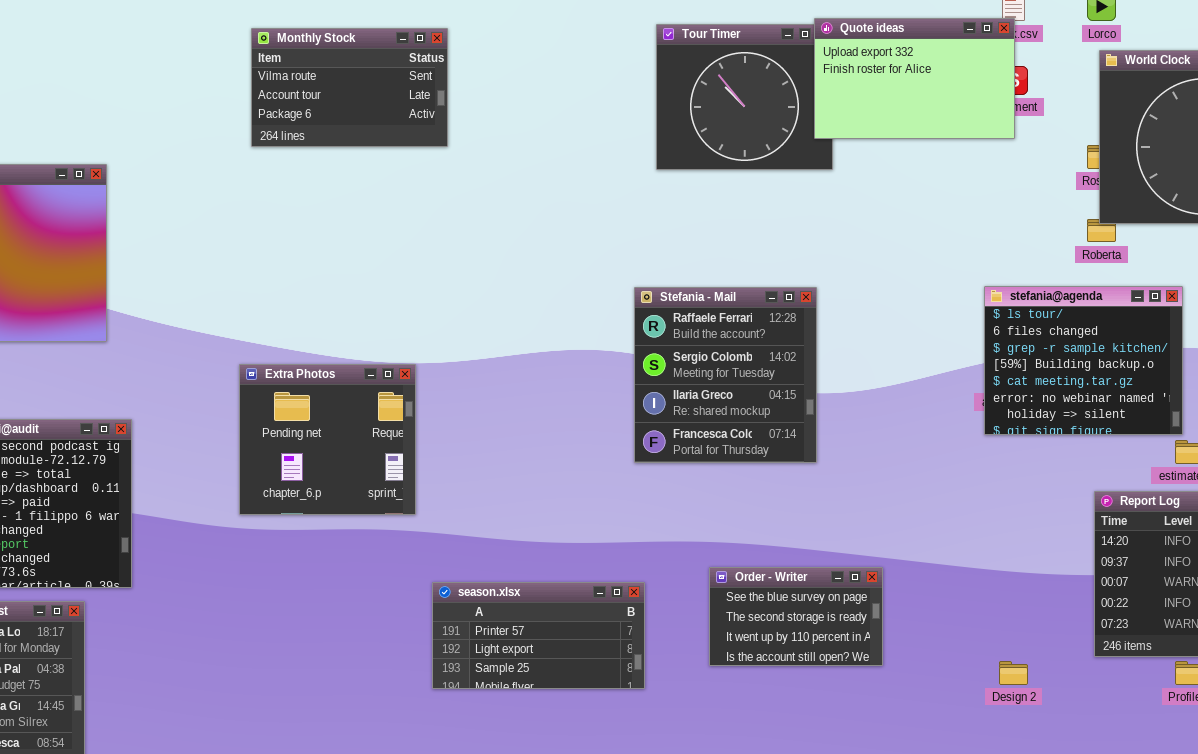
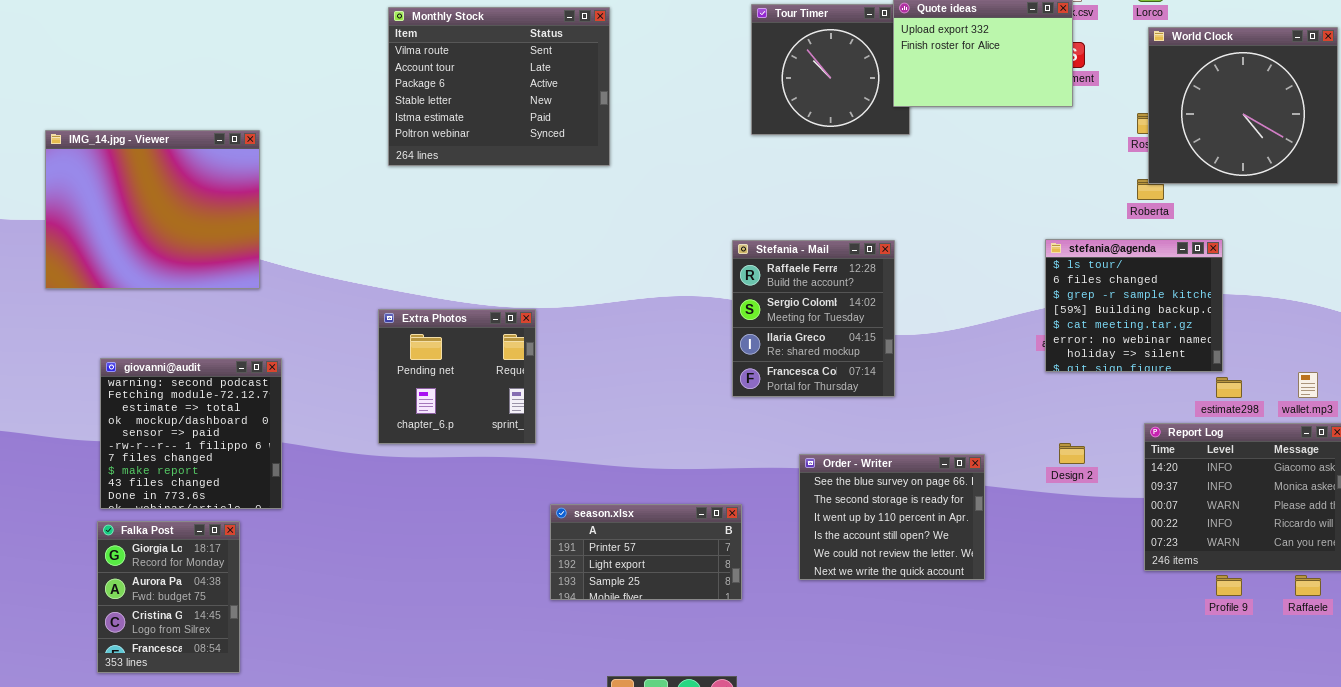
Monthly Stock: [251,28,448,147] -> [388,7,610,166], resized
Order - Writer: [709,567,883,666] -> [799,454,985,580], resized
Design 2: [999,661,1028,685] -> [1059,443,1085,464], moved

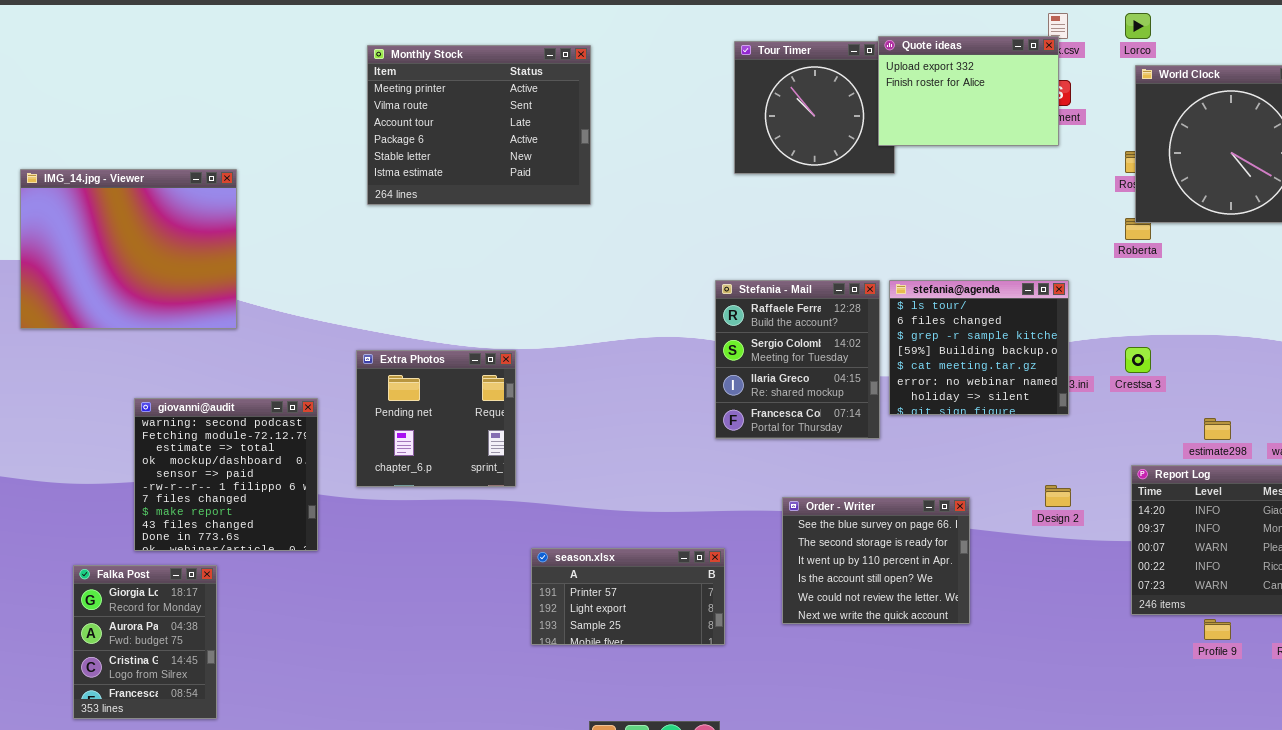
Monthly Stock: [388,7,610,166] -> [367,45,591,205], scrolled up 1 row
stefania@agenda: [1045,239,1223,372] -> [889,280,1069,415], moved
giovanni@audit: [100,358,282,509] -> [134,398,318,551], moved

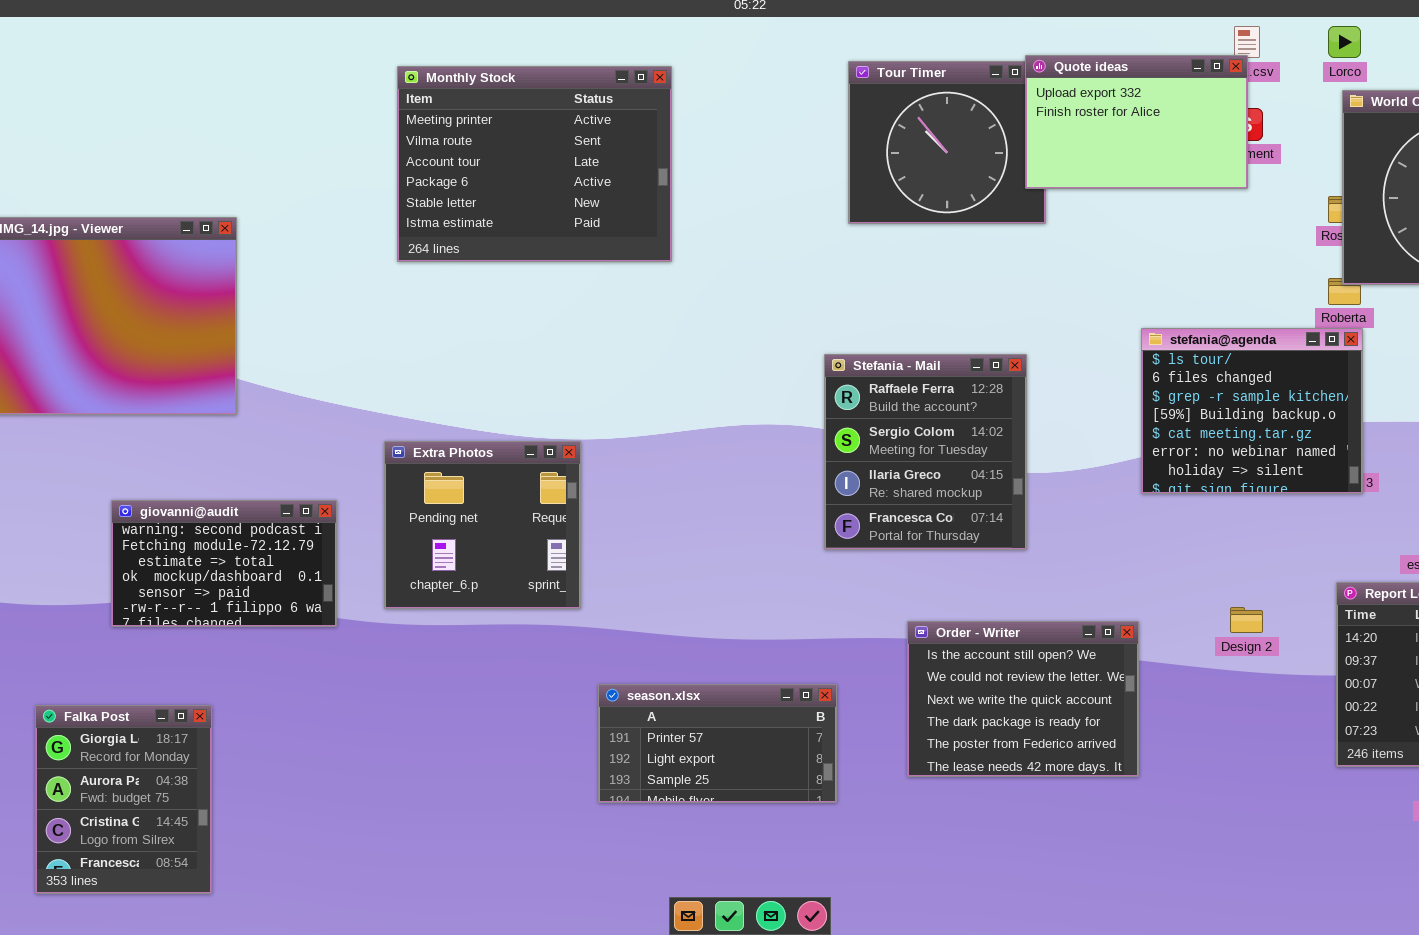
stefania@agenda: [889,280,1069,415] -> [1141,328,1363,494], moved
giovanni@audit: [134,398,318,551] -> [111,500,337,627], resized
Order - Writer: [782,497,970,624] -> [907,621,1139,777], scrolled down 3 rows

